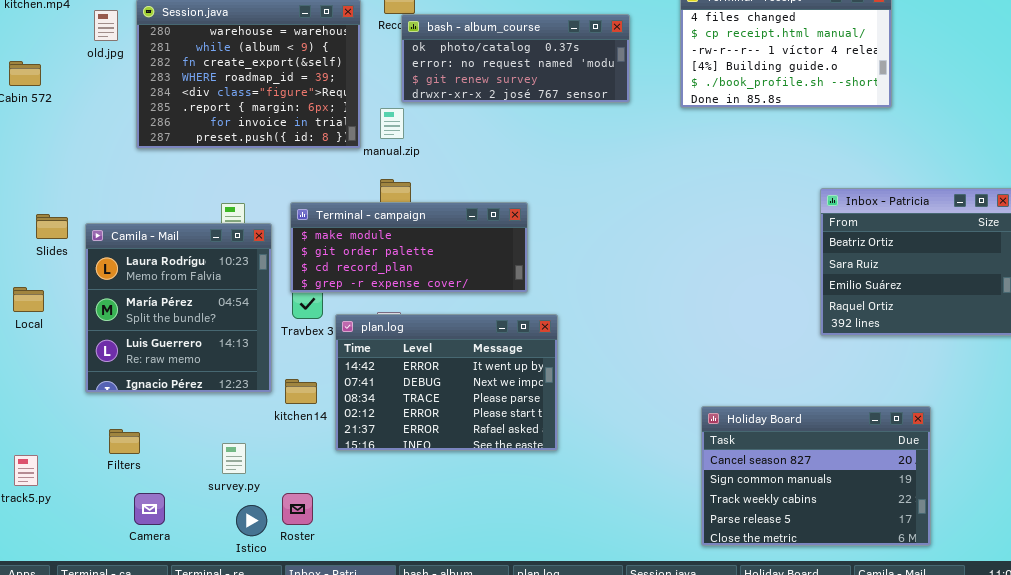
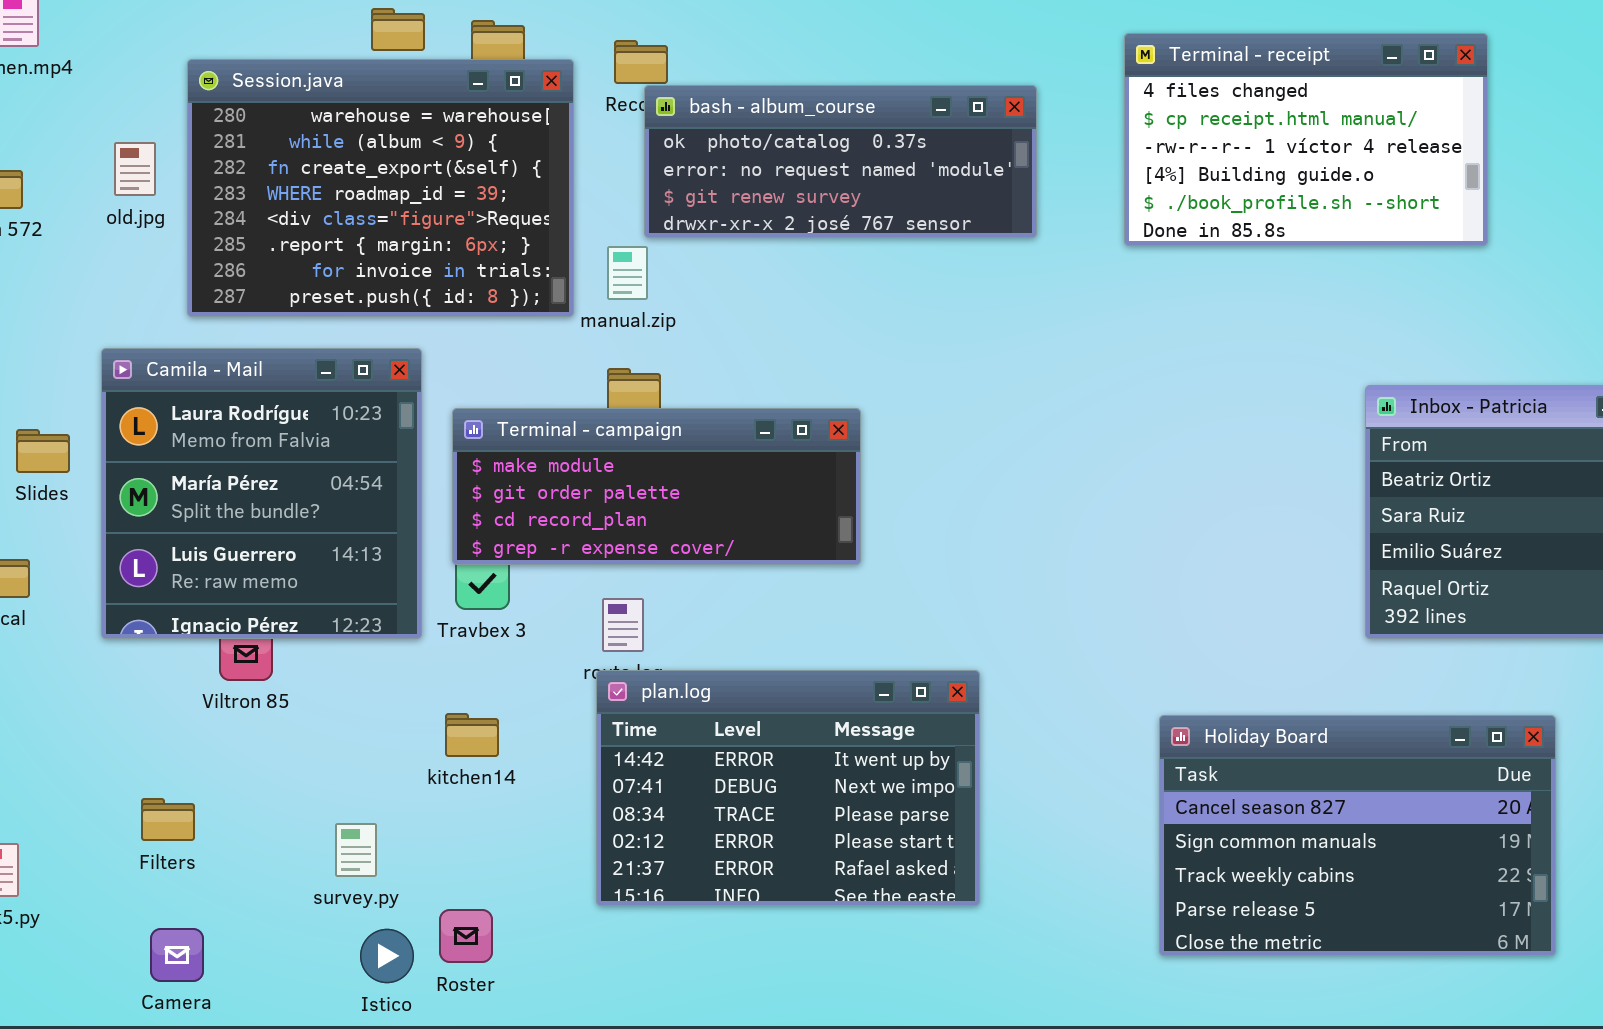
old.jpg: [94,10,118,41] -> [114,142,156,196], moved
Camila - Mail: [85,223,272,393] -> [101,348,422,639], moved
plan.log: [335,314,558,451] -> [596,670,980,906], moved
Holiday Board: [701,406,931,546] -> [1159,715,1556,956], moved
Camera: [134,493,165,525] -> [150,928,204,982], moved

